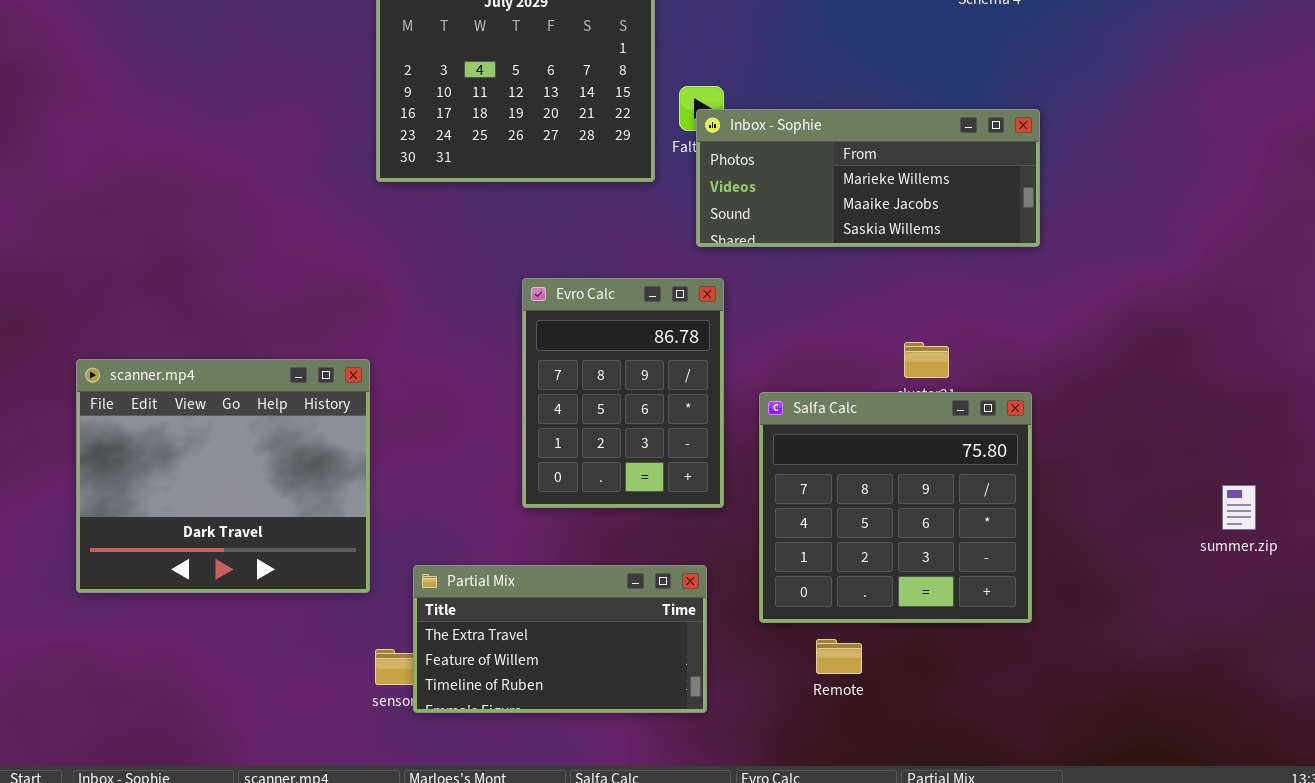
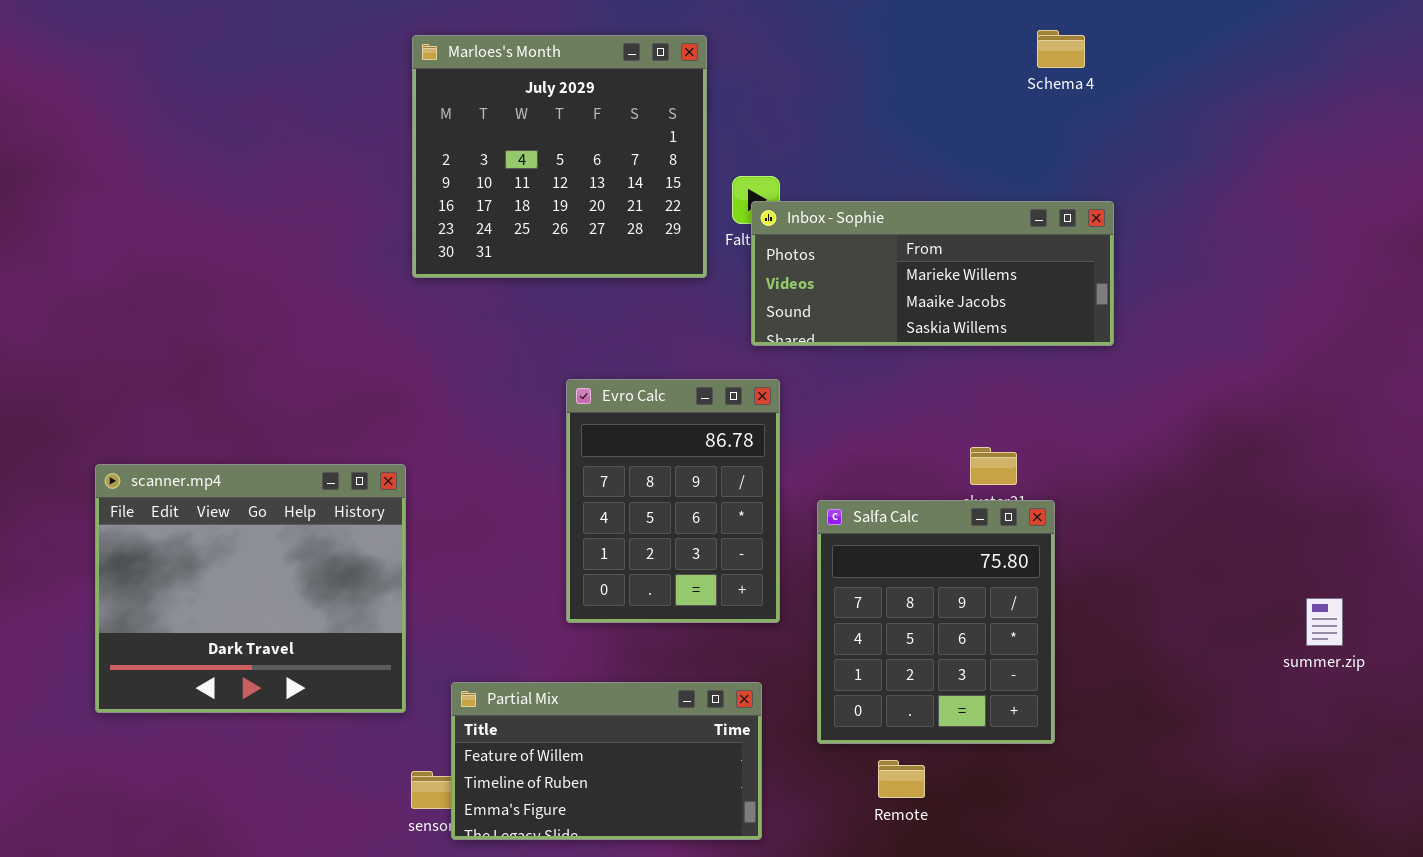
Salfa Calc: [759,392,1032,623] -> [817,500,1055,744], resized
Partial Mix: [413,565,707,713] -> [451,682,762,840], scrolled down 1 row

